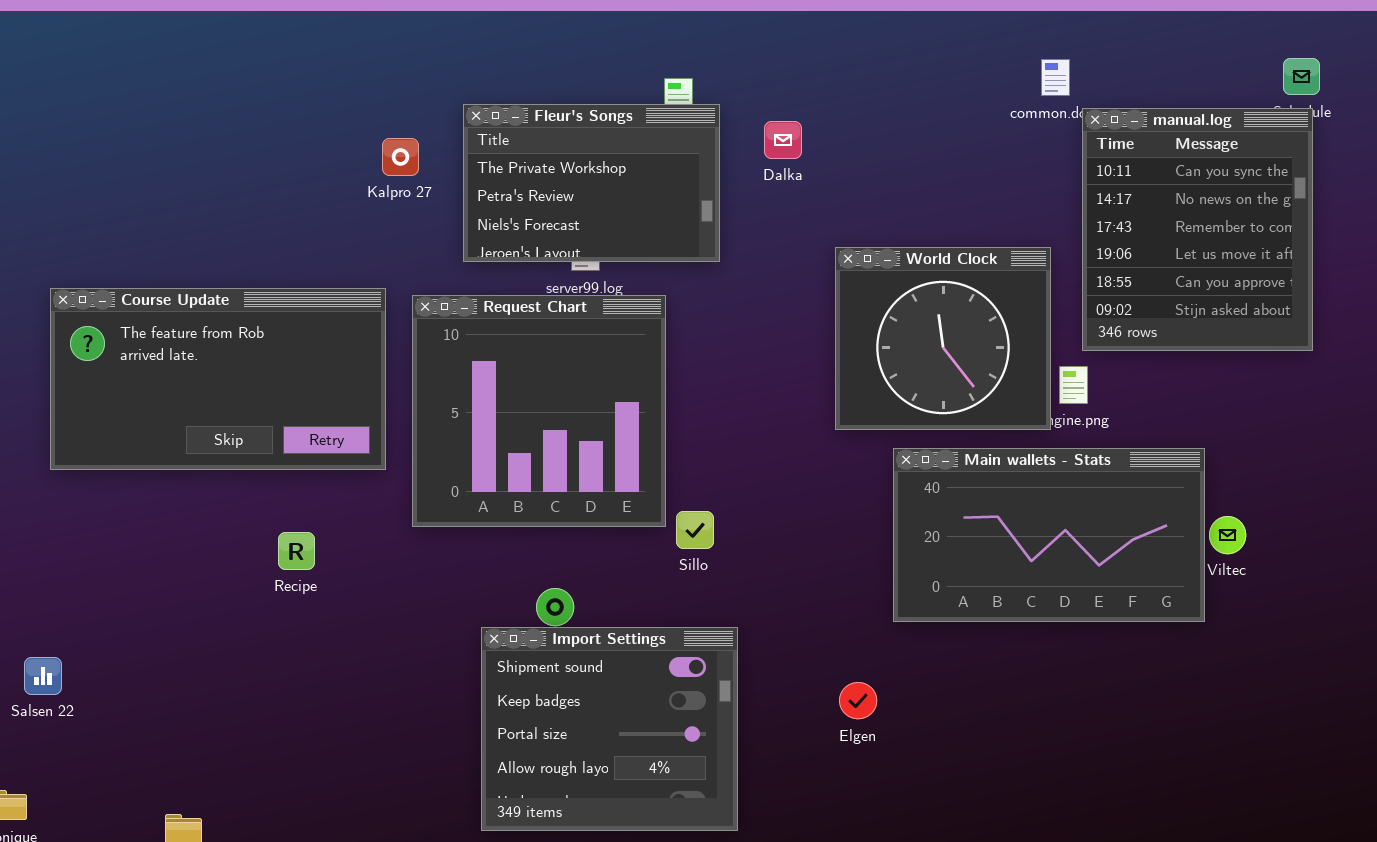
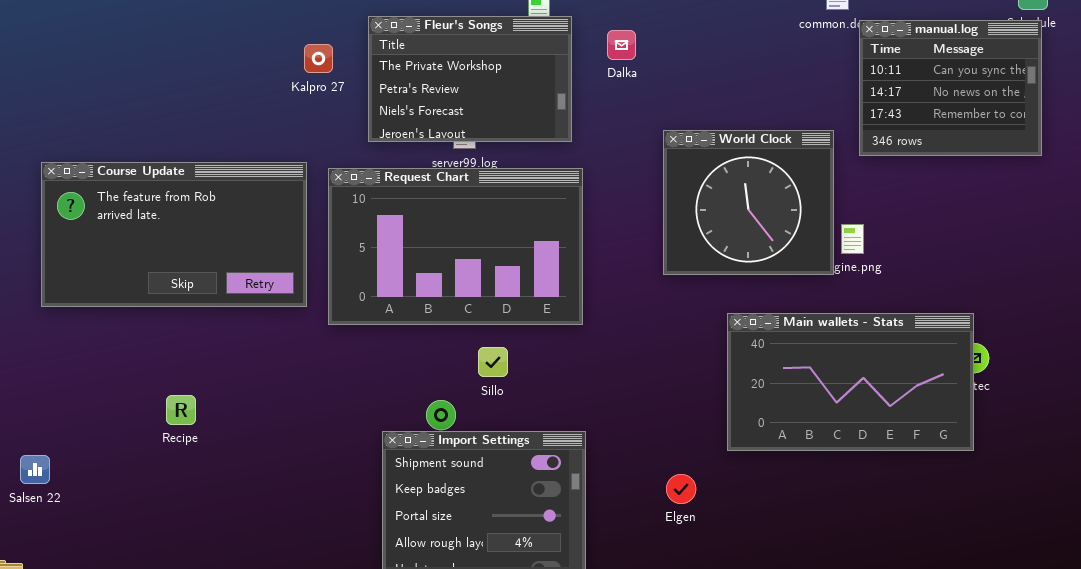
manual.log: [1082,108,1313,351] -> [859,20,1042,156], resized
Request Chart: [412,295,666,527] -> [328,168,583,325], resized
Main wallets - Stats: [893,448,1205,622] -> [727,313,974,451], moved
Sillo: [676,511,714,549] -> [478,347,508,377], moved
Recipe: [278,532,315,570] -> [166,395,196,425], moved

